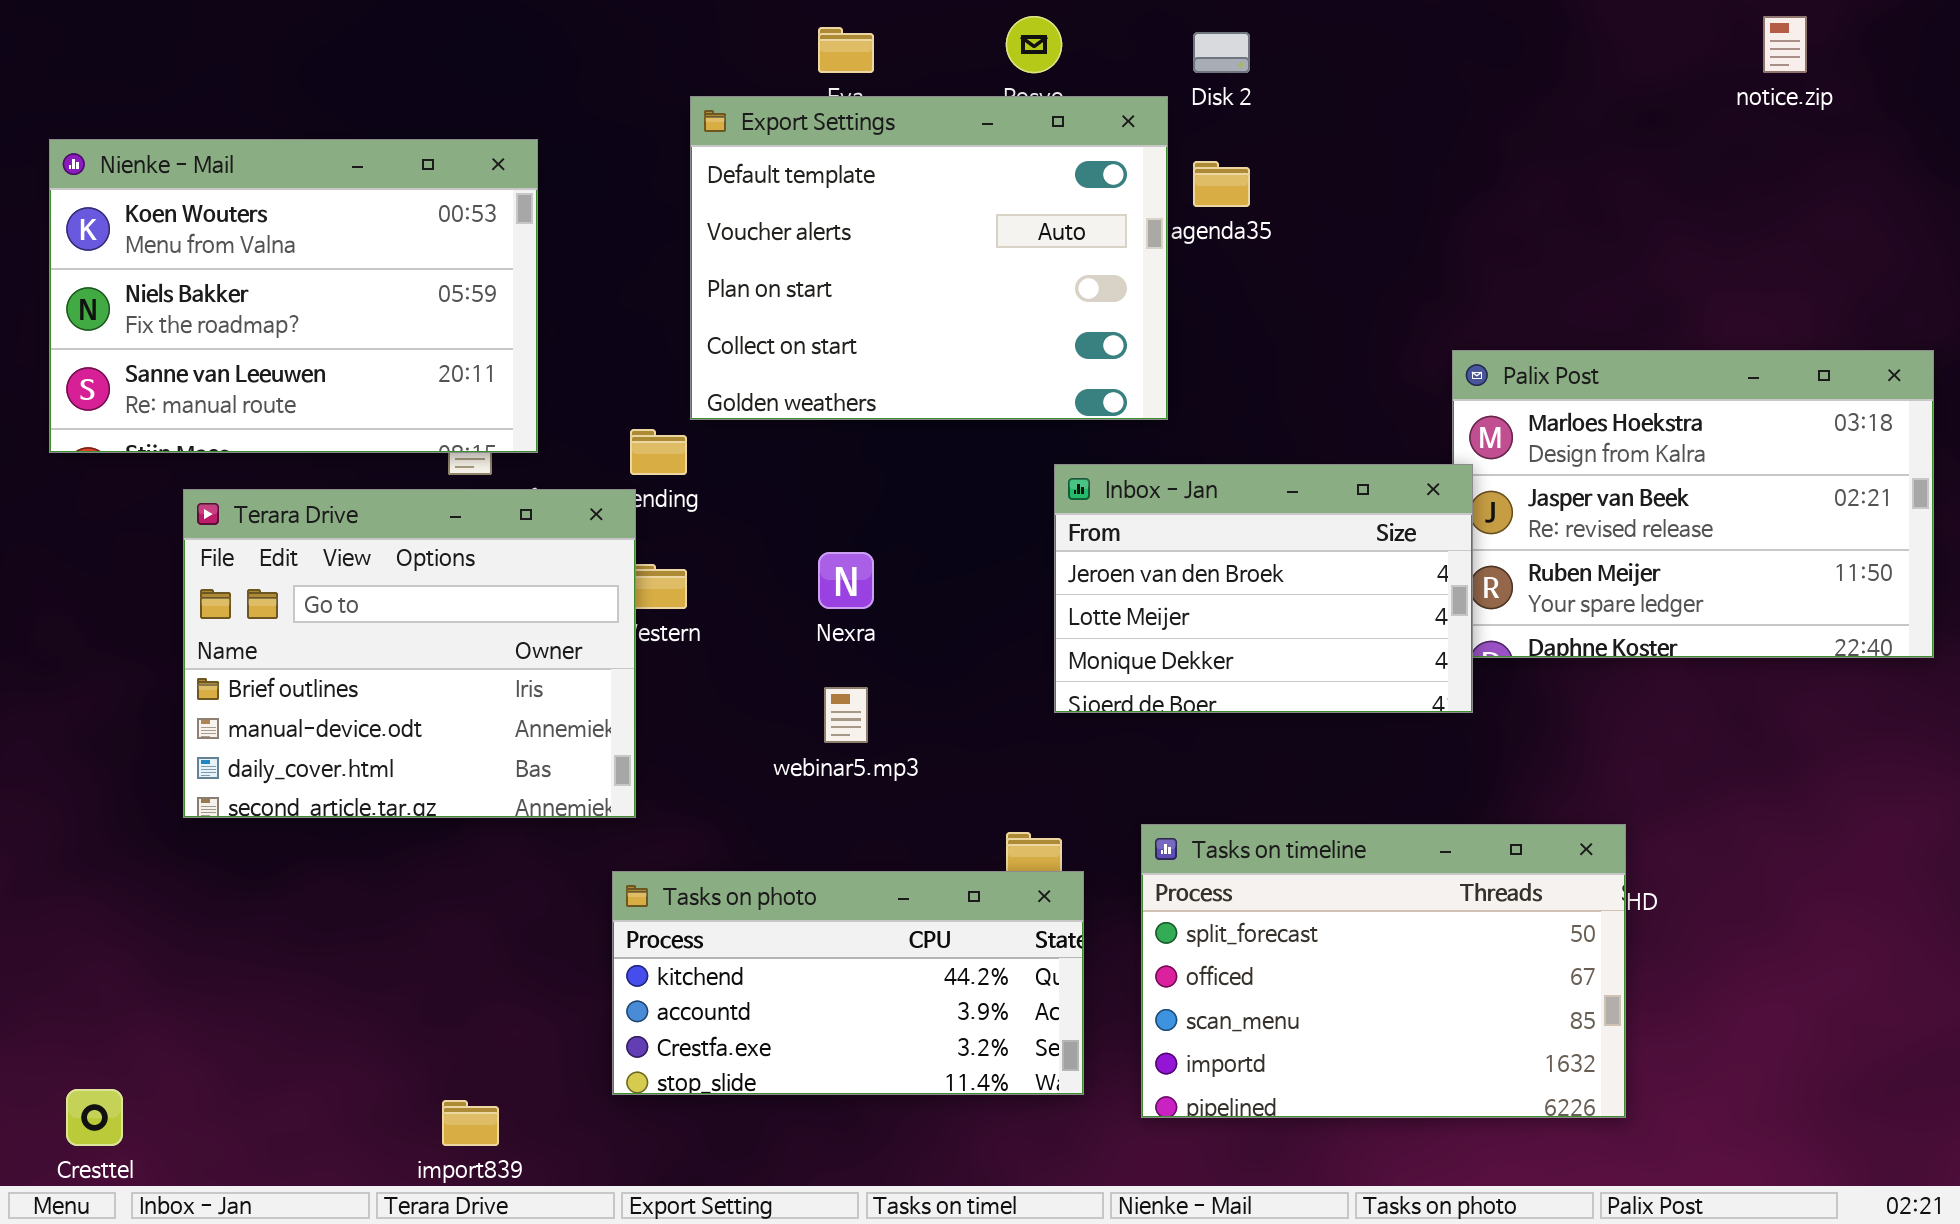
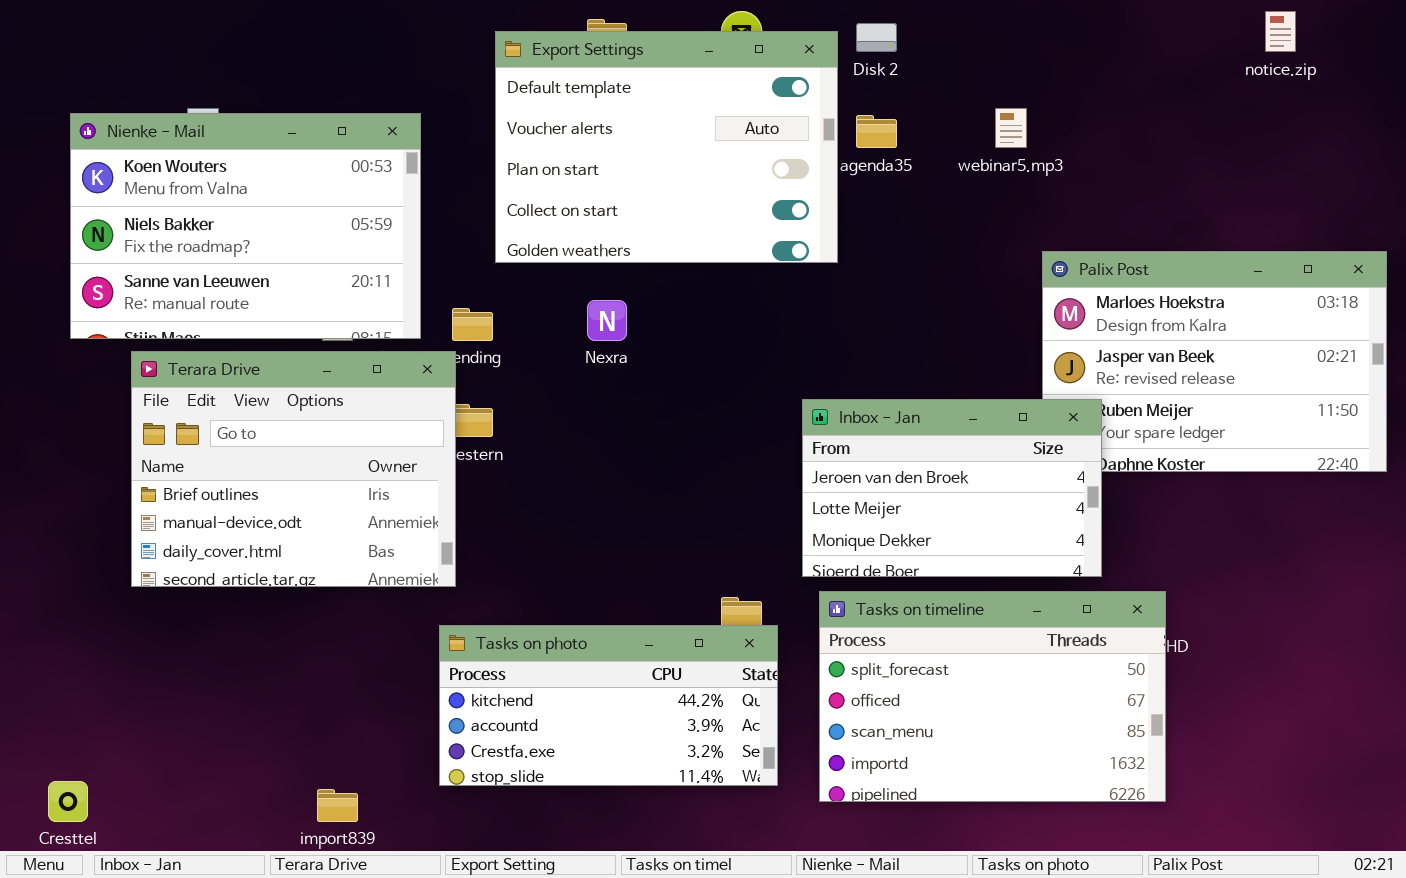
Export Settings: [690,96,1168,420] -> [495,31,838,263], moved
Nienke - Mail: [49,139,538,453] -> [70,113,421,339], moved
Inbox - Jan: [1054,464,1473,713] -> [802,399,1102,577], moved
Nexra: [818,552,874,609] -> [587,300,627,341], moved
webinar5.mp3: [824,687,868,743] -> [995,108,1027,148], moved

